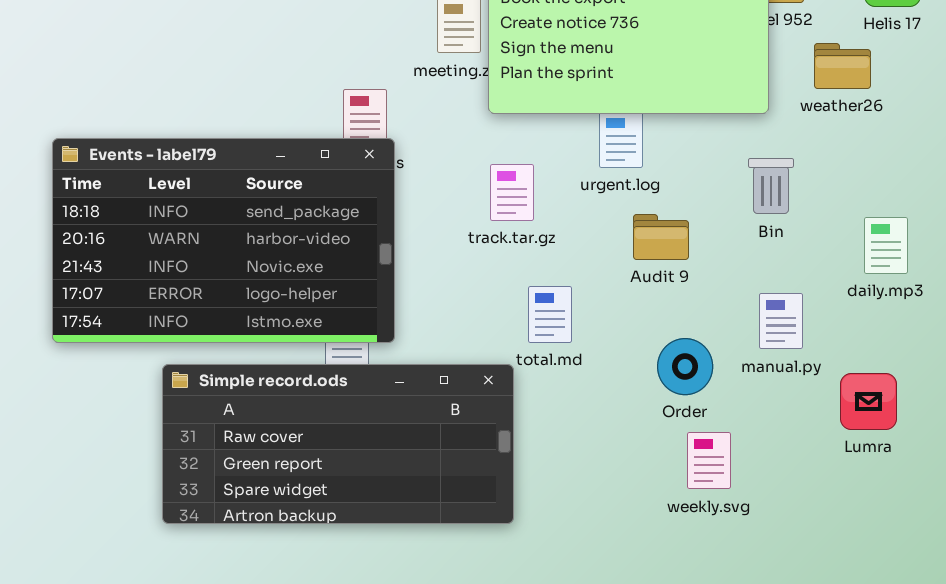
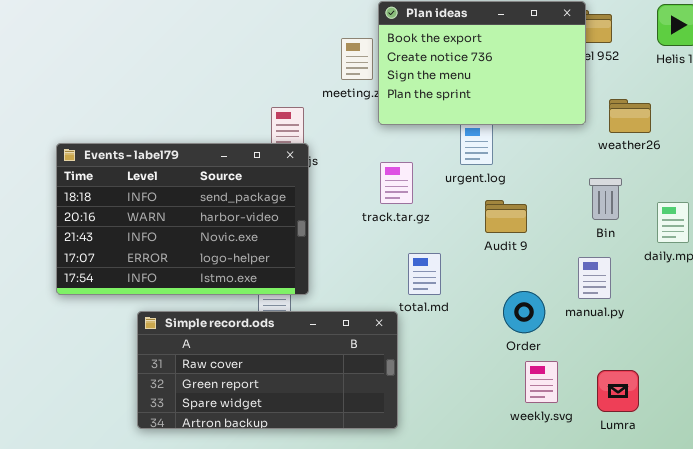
weather26: [814,43,871,89] -> [609,99,651,133], moved
Bin: [748,158,794,214] -> [589,178,622,220], moved
Lumra: [840,373,897,430] -> [597,370,639,412], moved

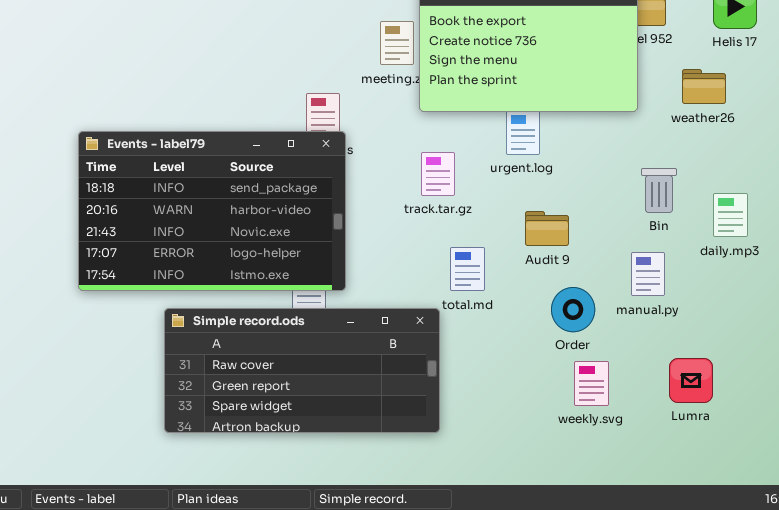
weather26: [609,99,651,133] -> [682,69,726,104], moved
Audit 9: [485,200,527,233] -> [525,211,569,246], moved
Lumra: [597,370,639,412] -> [669,358,713,403], moved

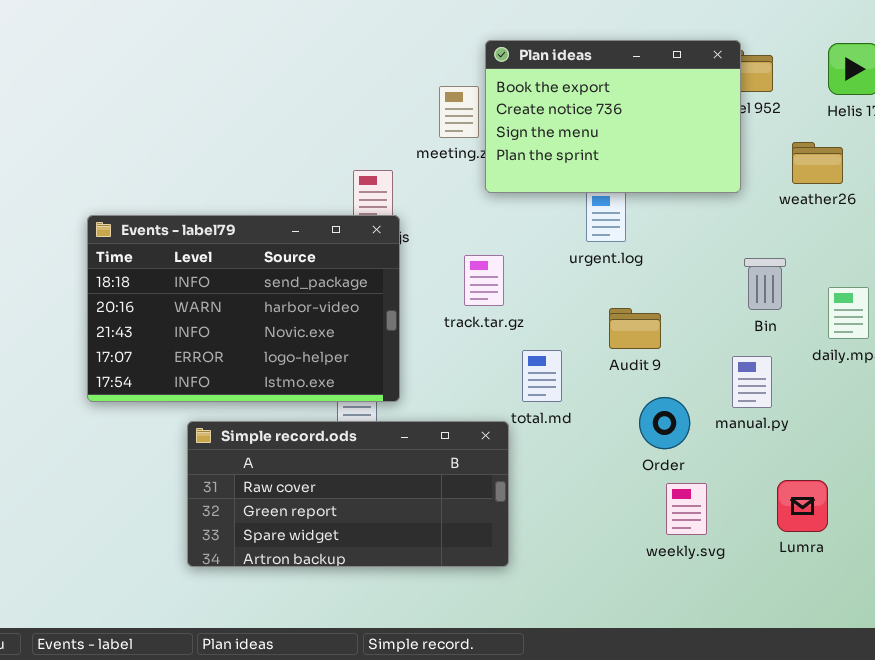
track.tar.gz: [421,152,455,196] -> [464,255,504,306], moved

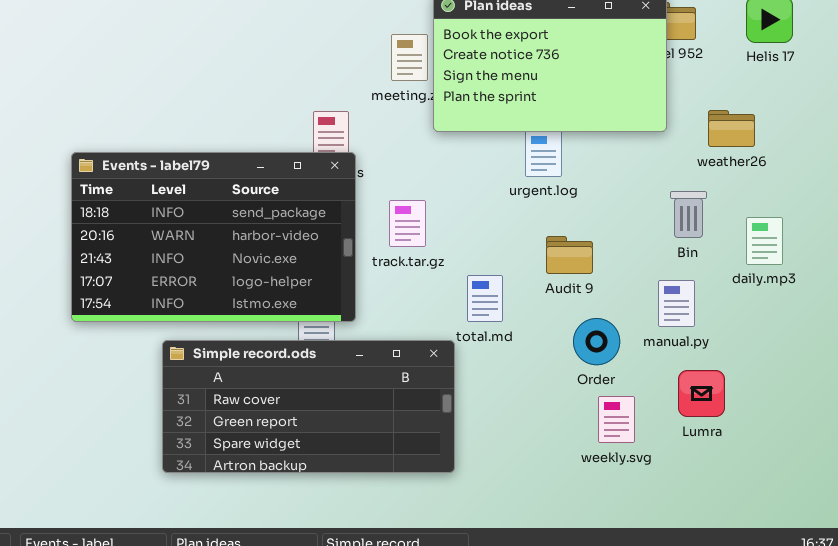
weather26: [792,142,843,184] -> [708,110,755,147], moved
track.tar.gz: [464,255,504,306] -> [389,200,426,247], moved
Lumra: [777,480,828,532] -> [678,370,725,417], moved

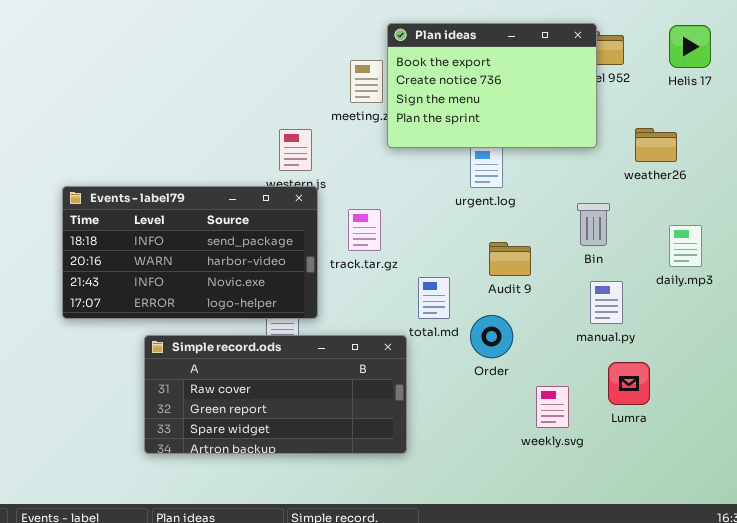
Events - label79: [71,152,356,322] -> [62,186,318,319], resized
Bin: [670,191,707,238] -> [577,203,610,246], moved
Order: [573,318,620,365] -> [470,315,513,358], moved

